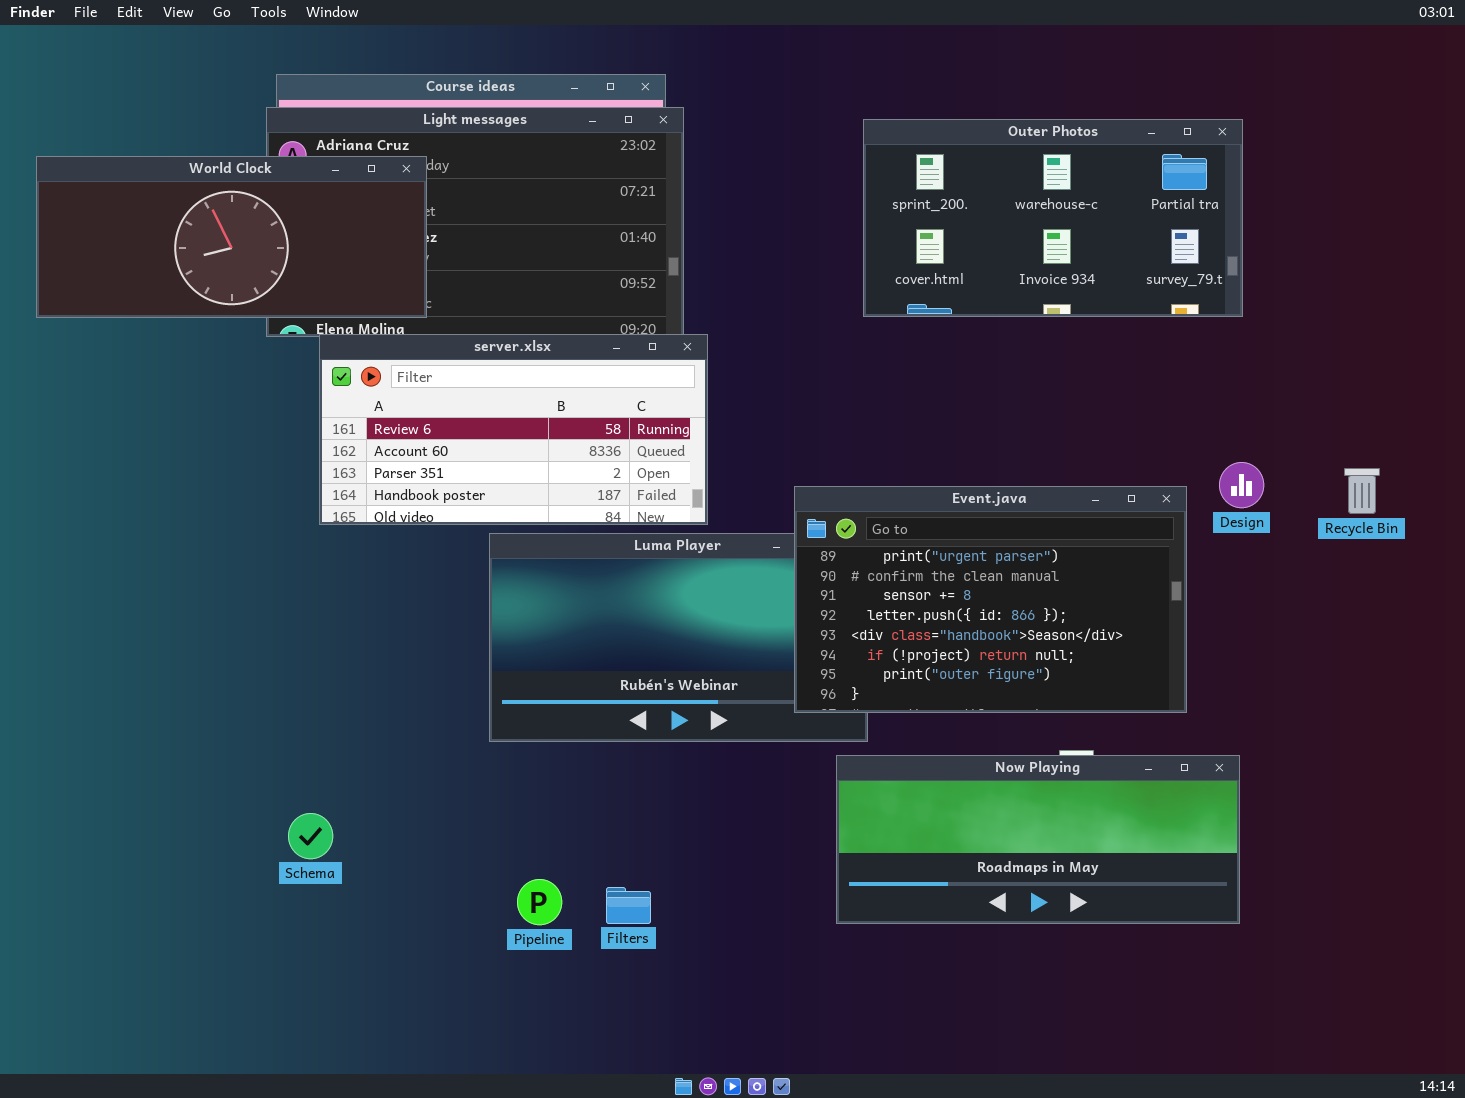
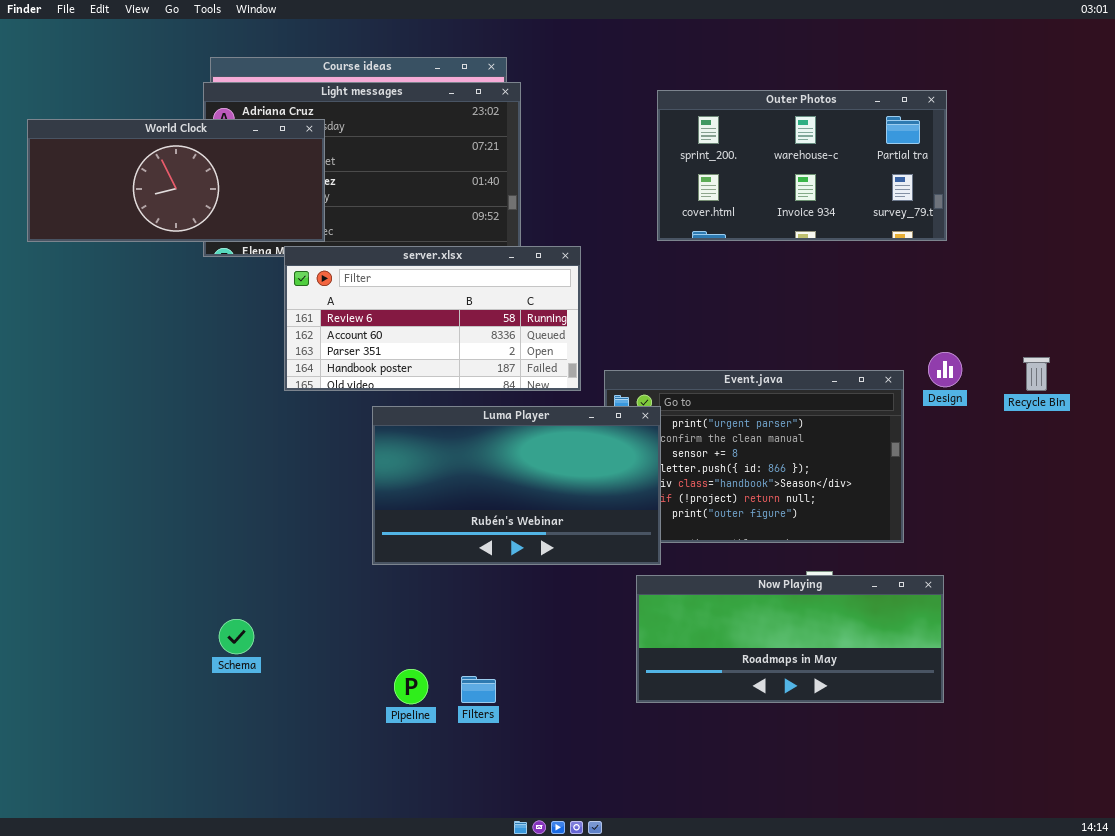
server.xlsx: [319,334,708,525] -> [284,246,581,391], moved
Luma Player: [489,533,868,742] -> [372,406,661,565], raised

